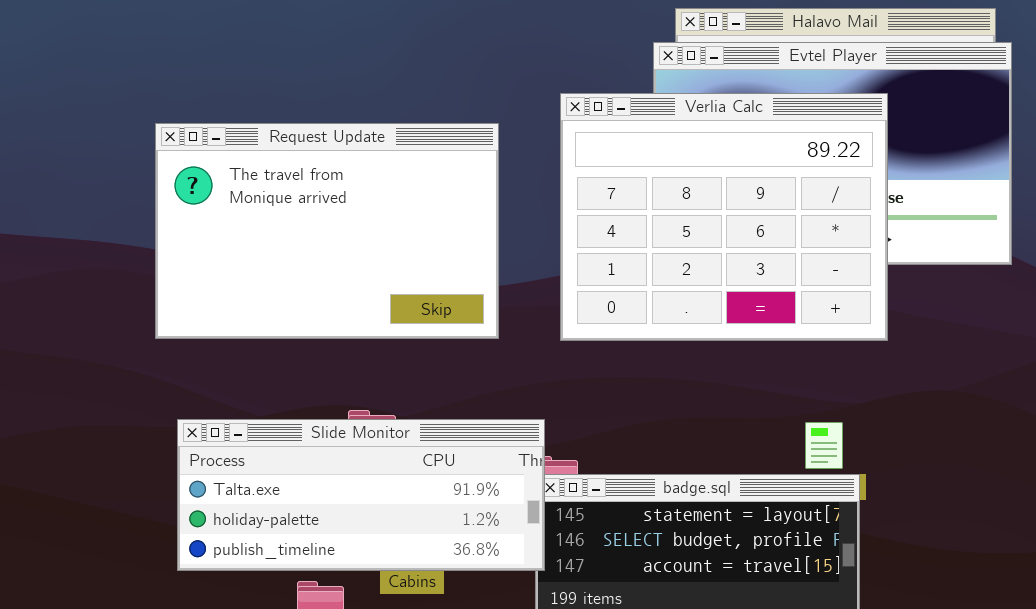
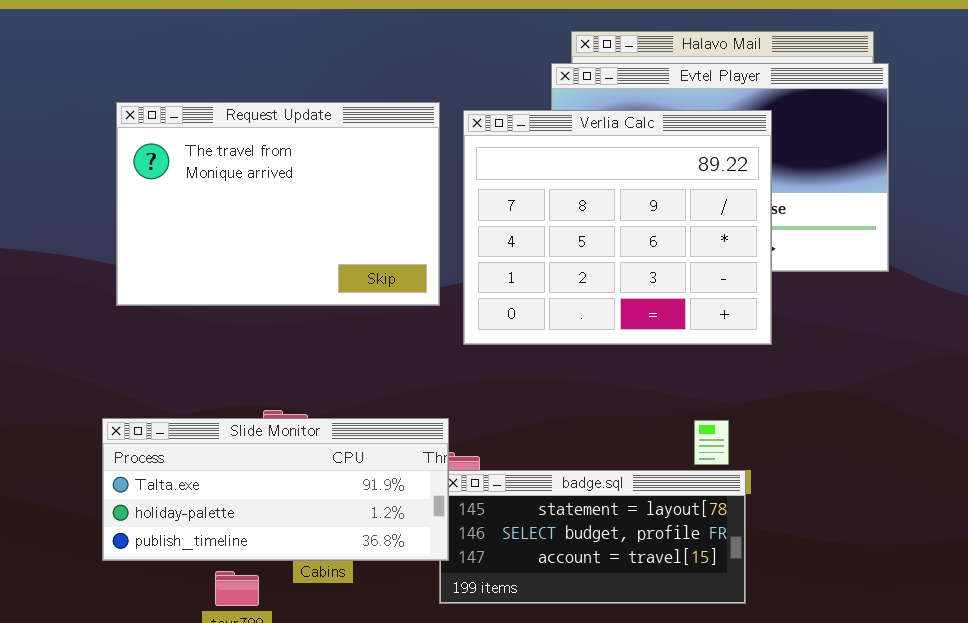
Request Update: [155,123,499,339] -> [116,102,440,306], moved

